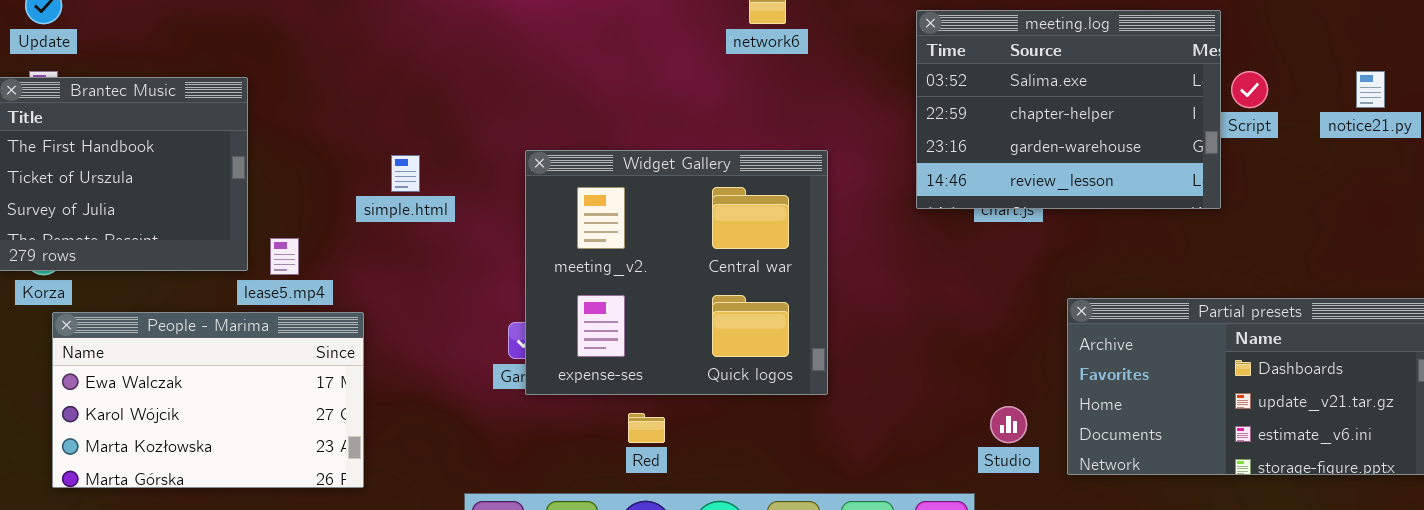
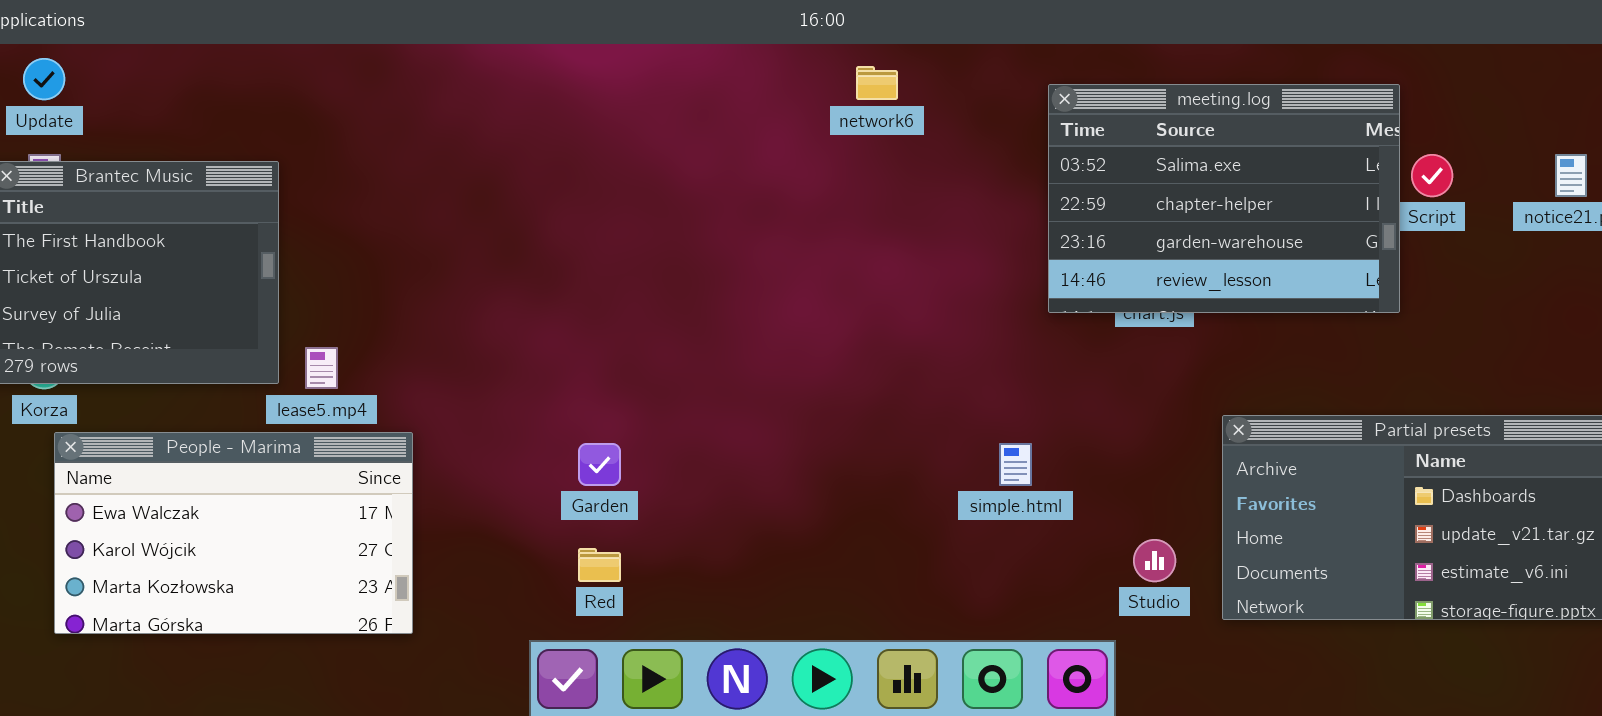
Widget Gallery: [525,150,828,395] -> none, closed
simple.html: [391,155,420,192] -> [999,443,1032,486], moved
Red: [628,413,665,443] -> [578,548,621,582], moved

